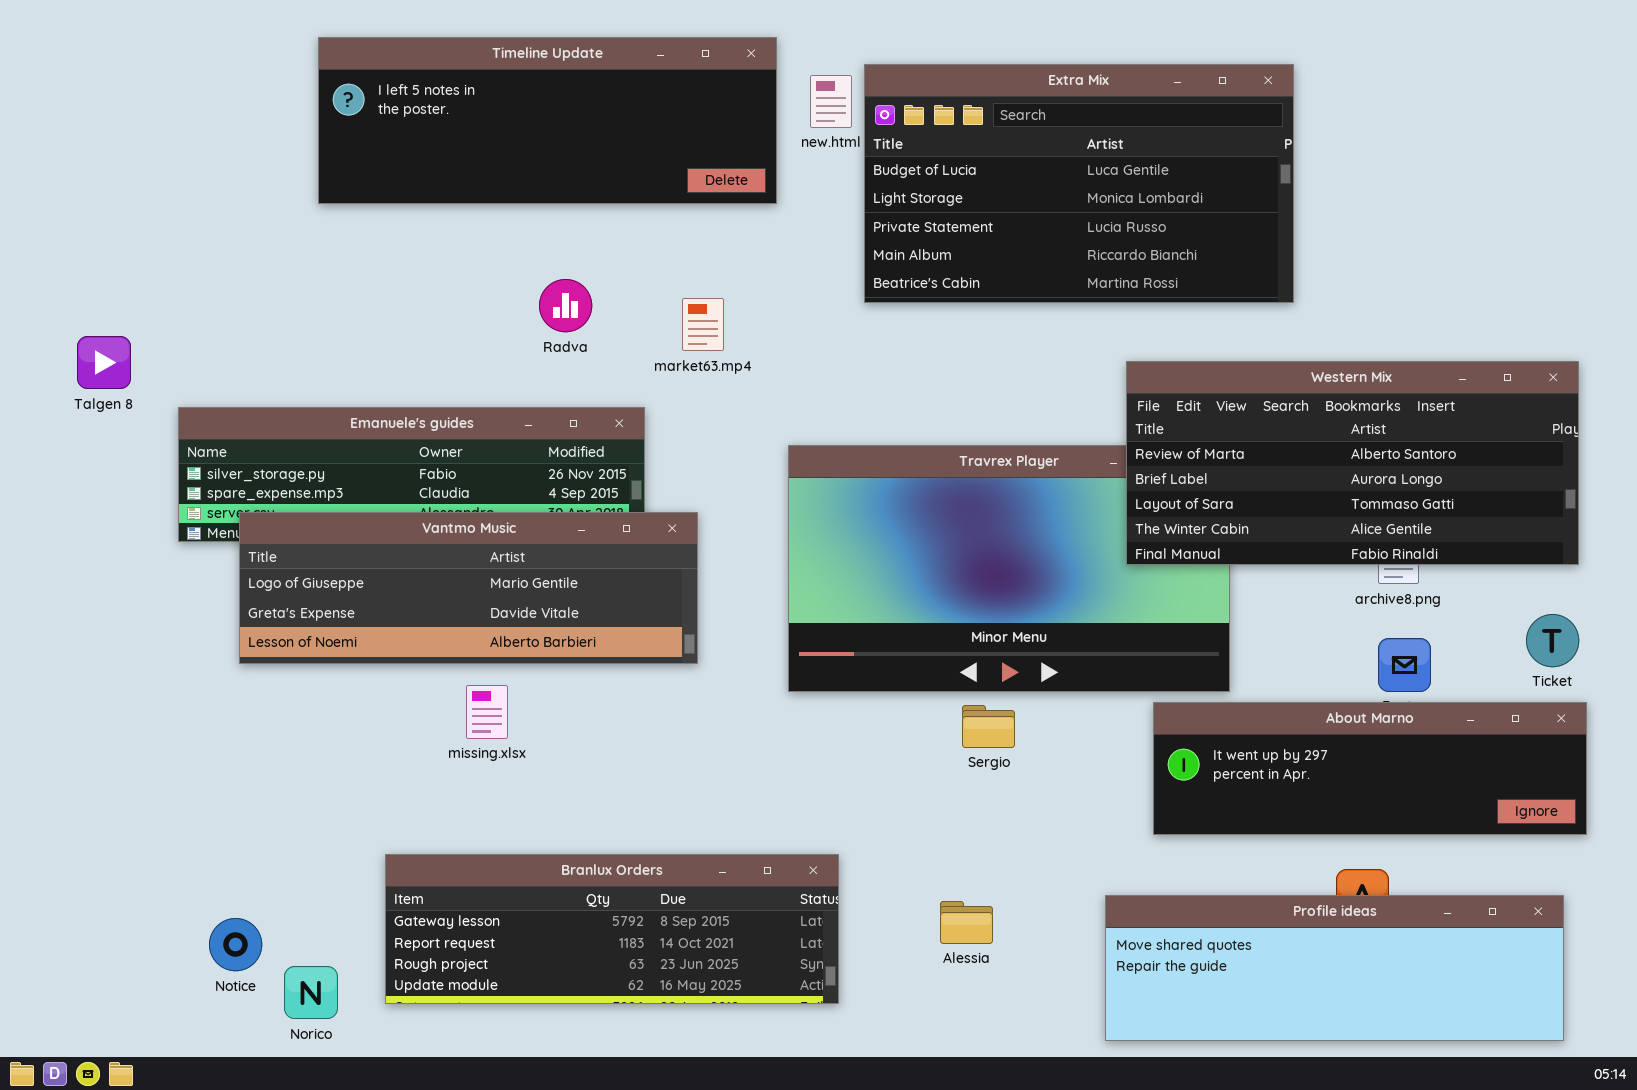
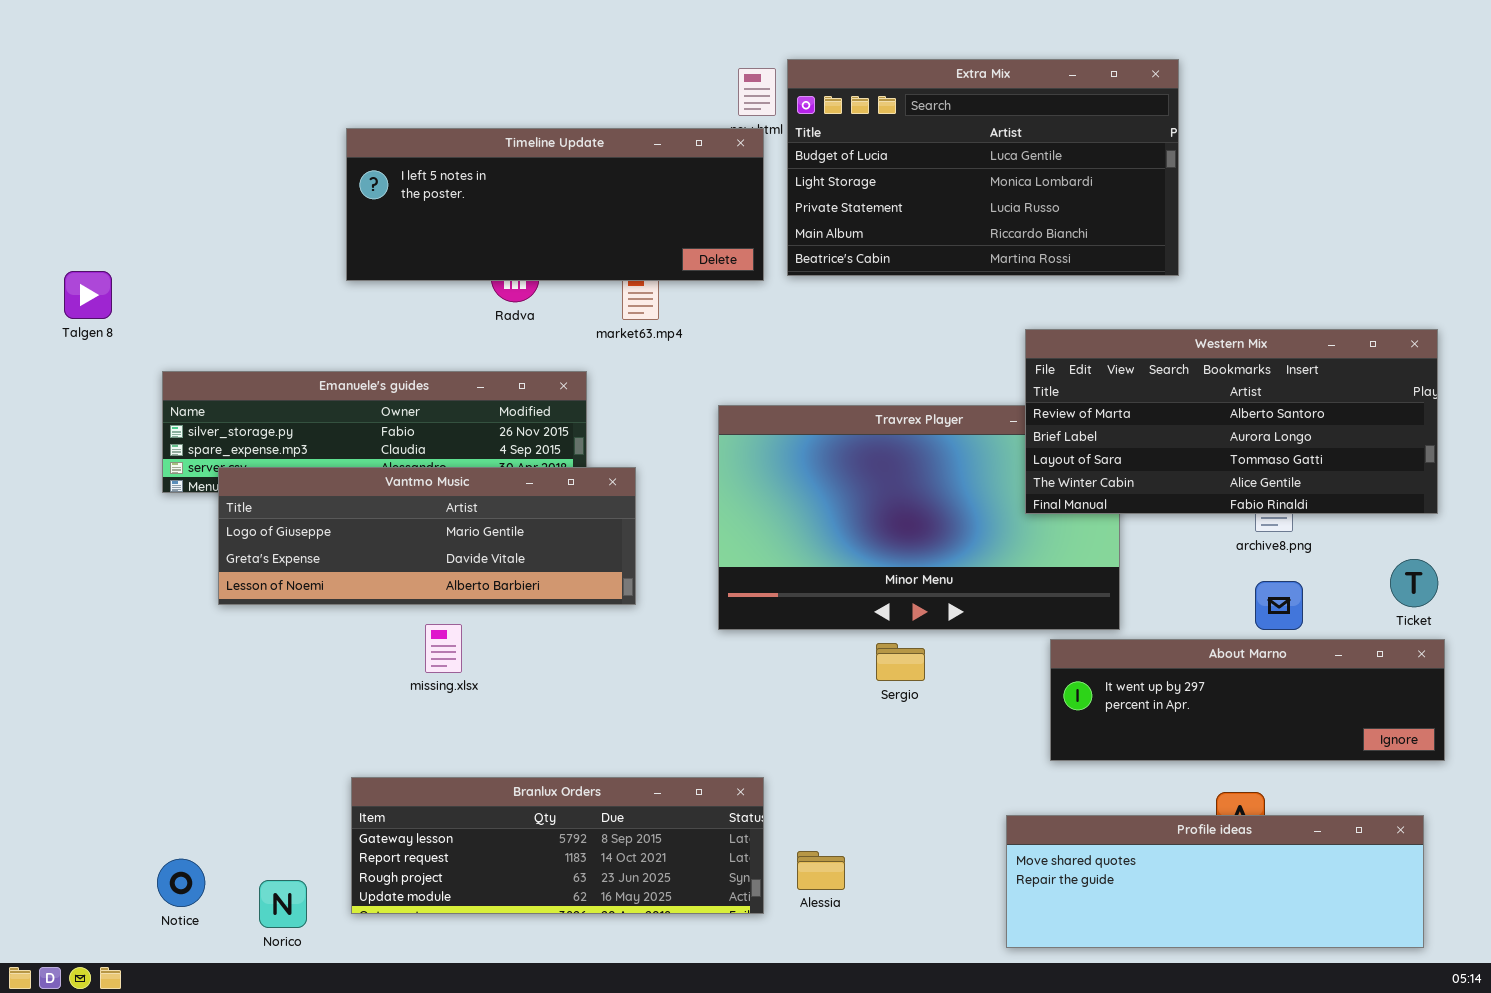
Timeline Update: [318,37,777,204] -> [346,128,764,281], moved
Talgen 8: [77,336,131,389] -> [64,271,112,319], moved
Alessia: [940,901,993,944] -> [797,851,845,890], moved
Notice: [209,918,262,971] -> [157,859,205,907], moved

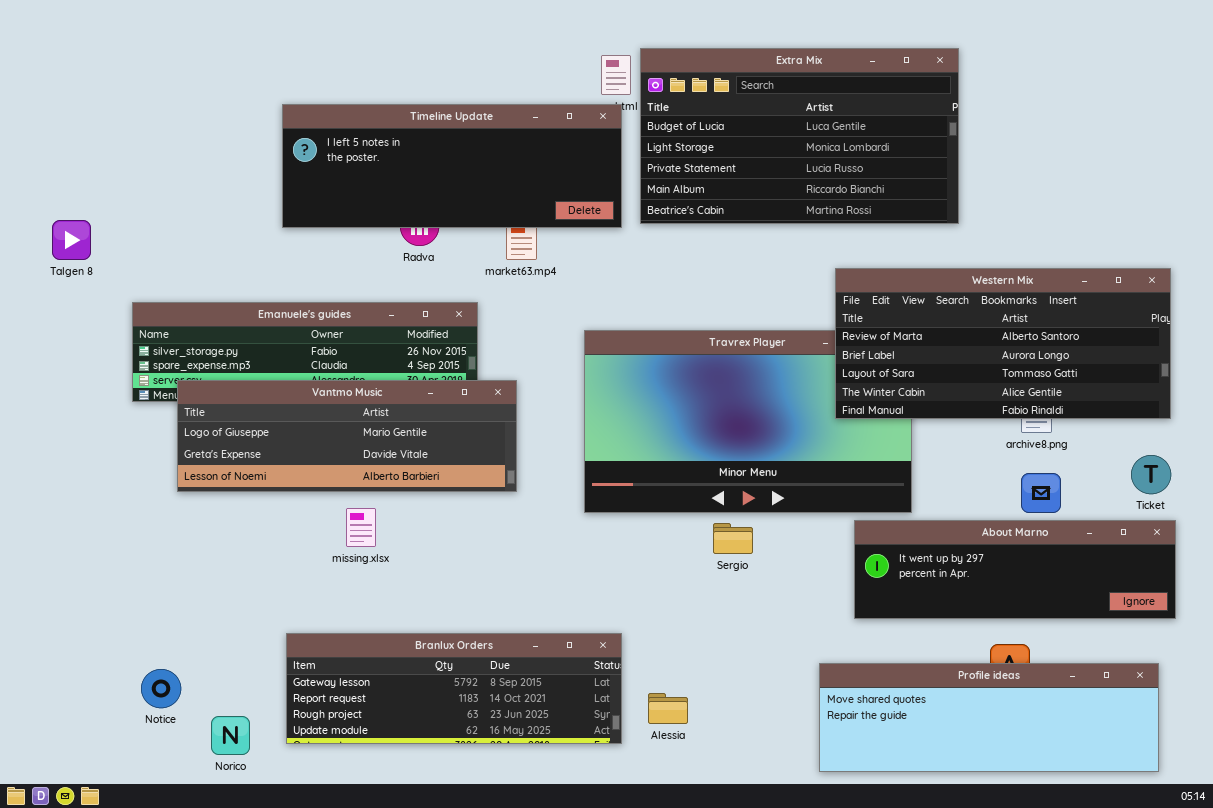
Notice: [157,859,205,907] -> [141,669,181,708], moved

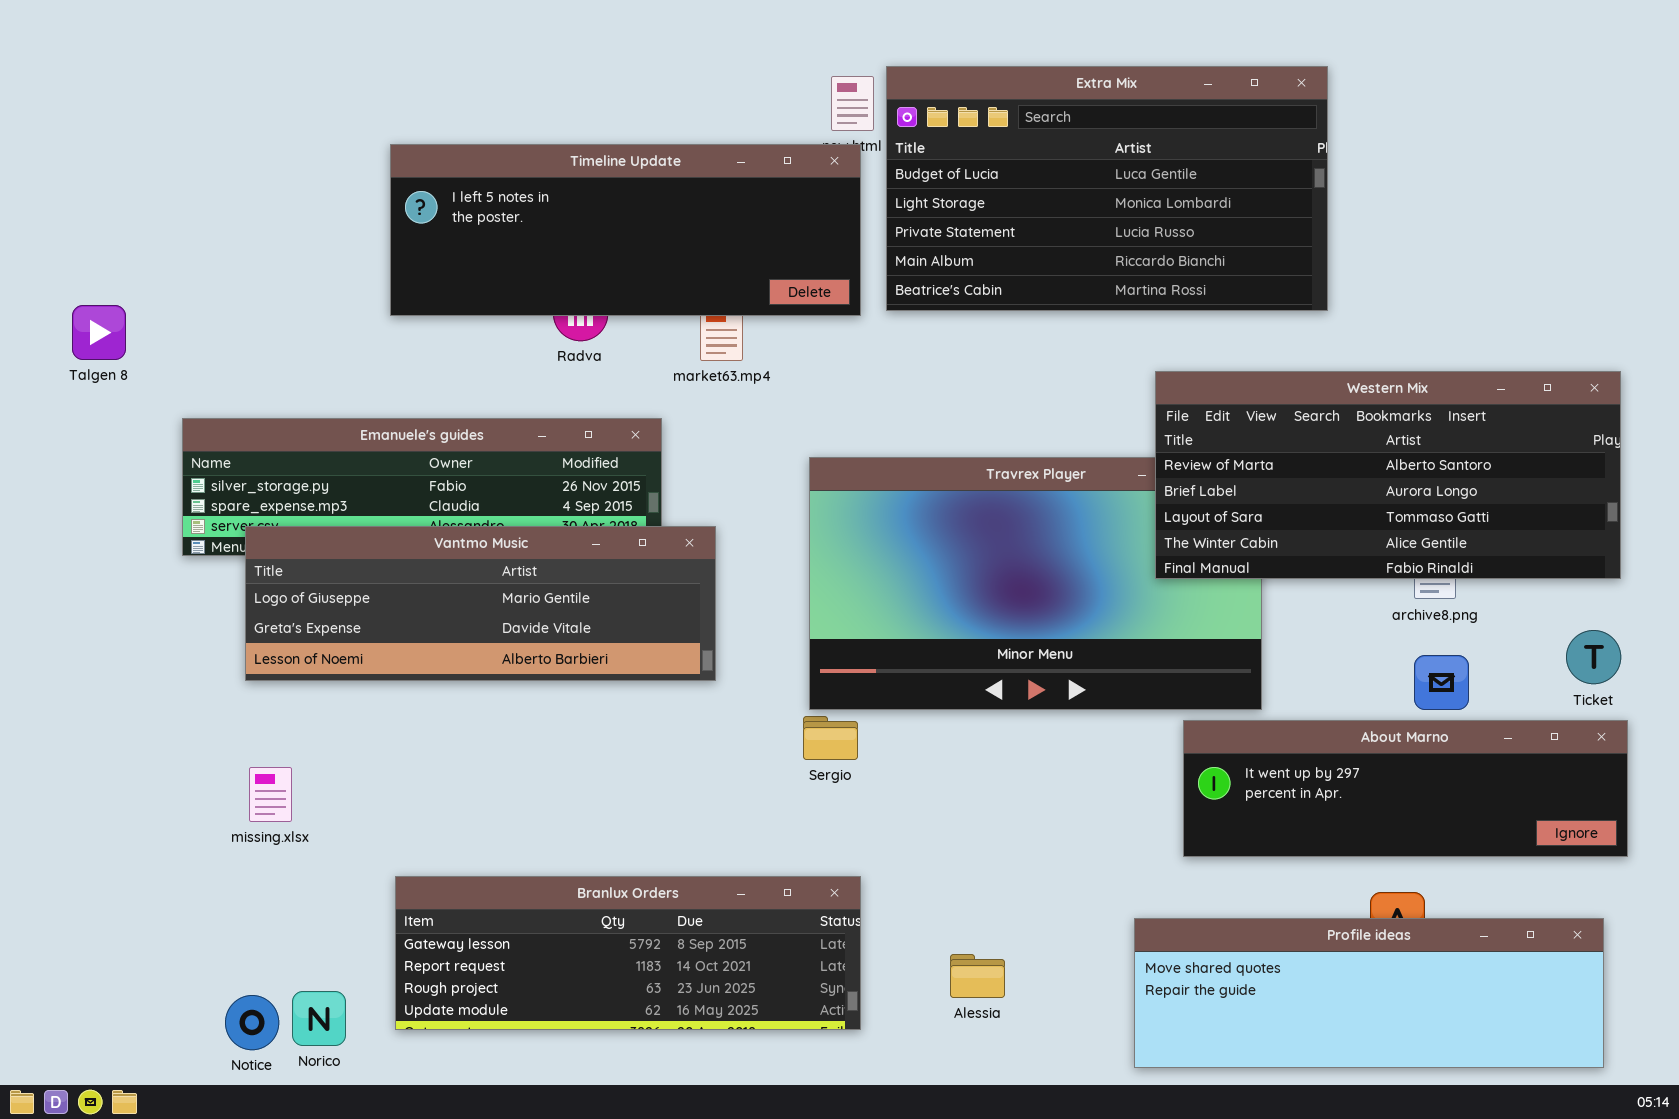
missing.xlsx: [346,508,376,547] -> [249,767,292,822], moved
Sergio: [713,523,753,554] -> [803,716,858,760], moved
Notice: [141,669,181,708] -> [225,995,279,1050], moved
Alessia: [648,693,688,724] -> [950,954,1005,998], moved

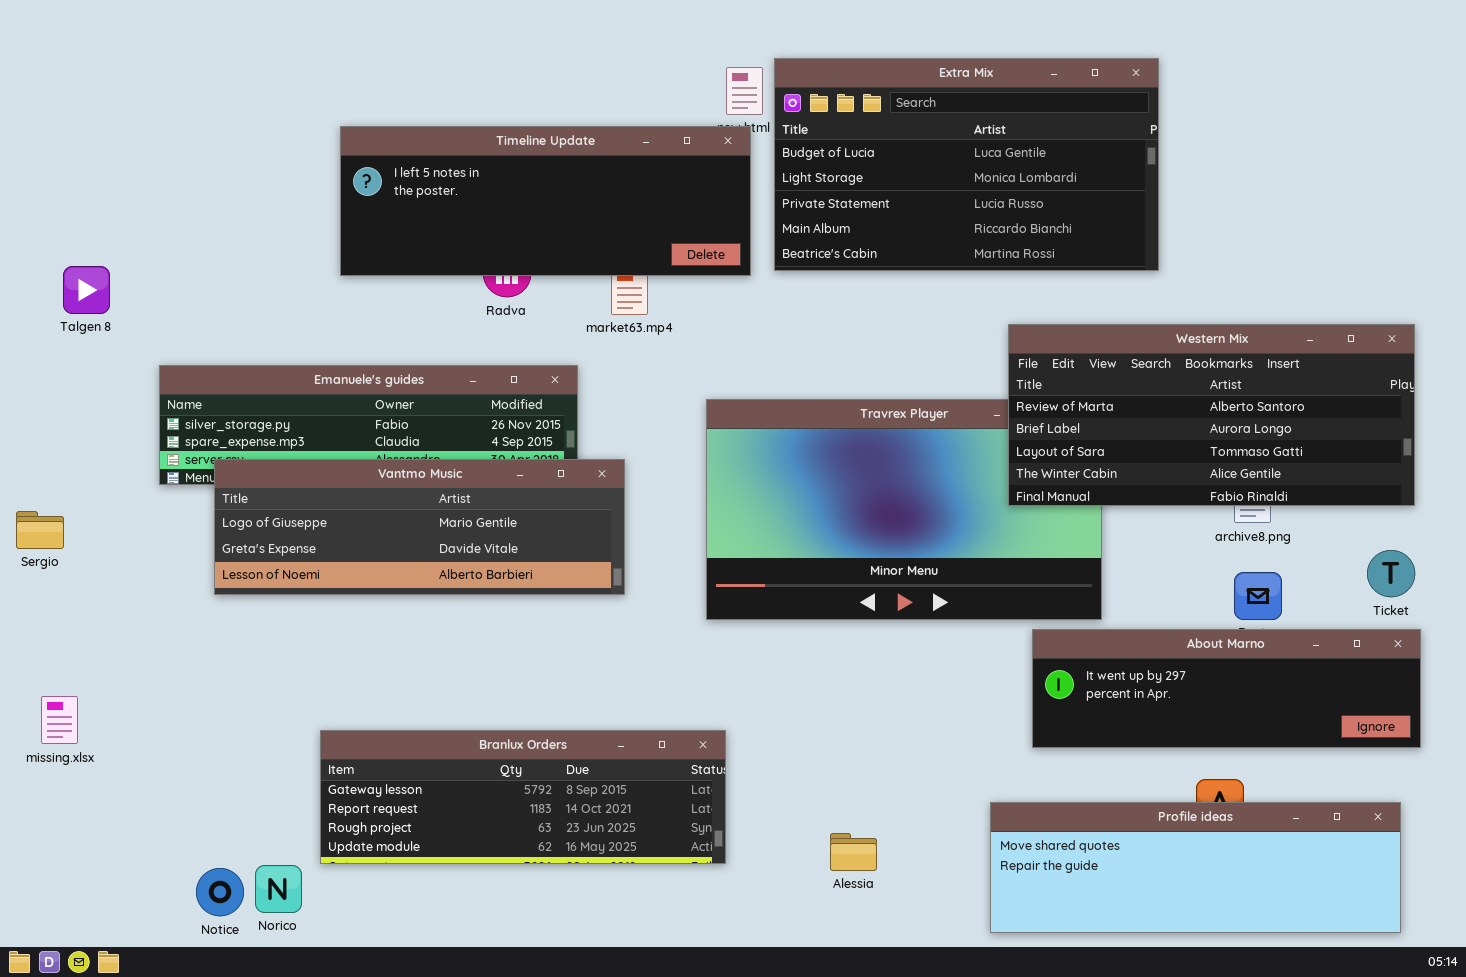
Sergio: [803,716,858,760] -> [16,511,64,549], moved
missing.xlsx: [249,767,292,822] -> [41,696,78,744], moved
Branlux Orders: [395,876,861,1030] -> [320,730,726,864], moved

